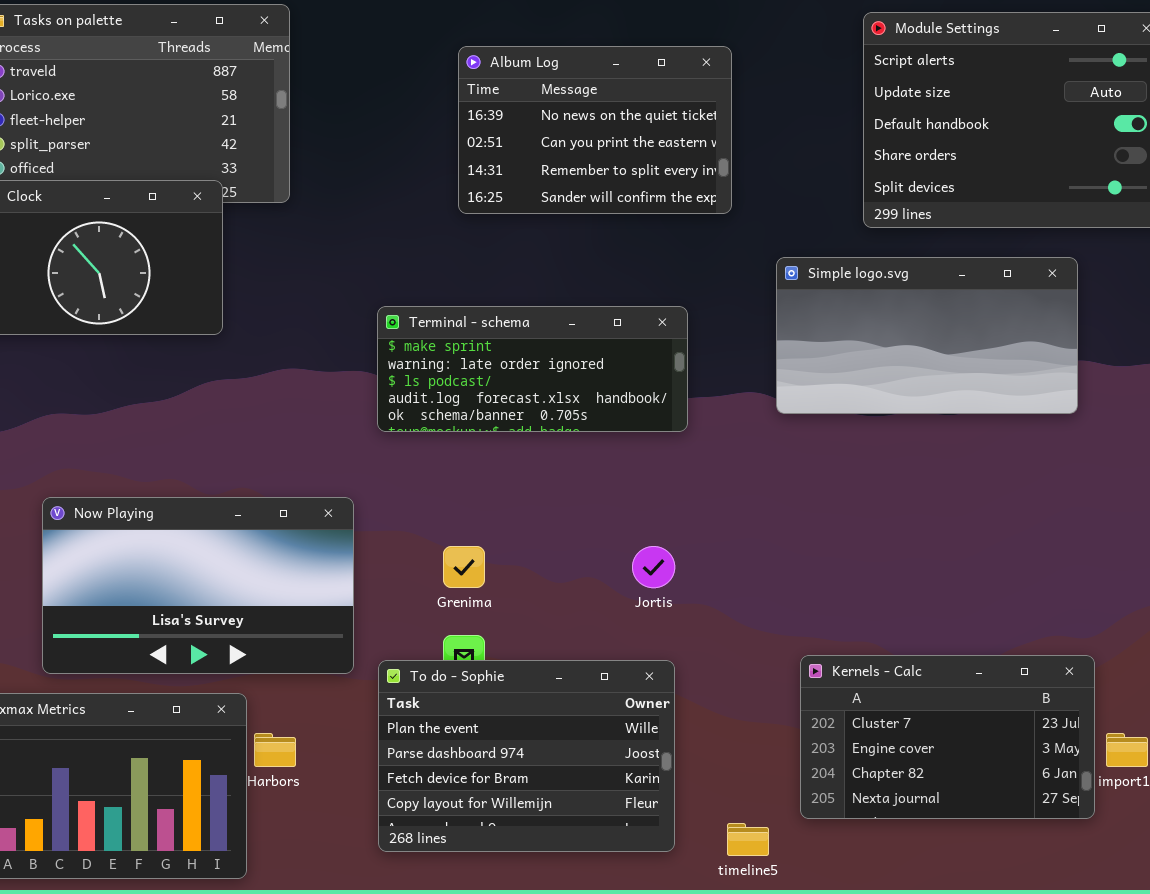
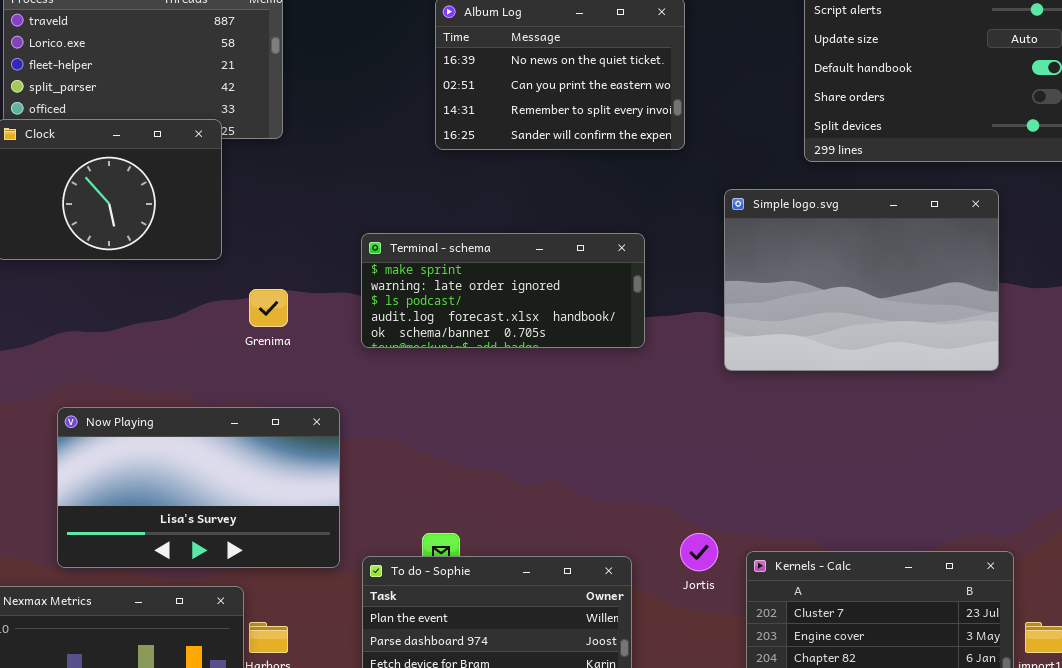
Simple logo.svg: [776,257,1078,414] -> [724,189,999,371], resized
Grenima: [443,546,485,588] -> [249,289,288,327], moved
Jortis: [632,546,675,588] -> [680,533,718,571], moved

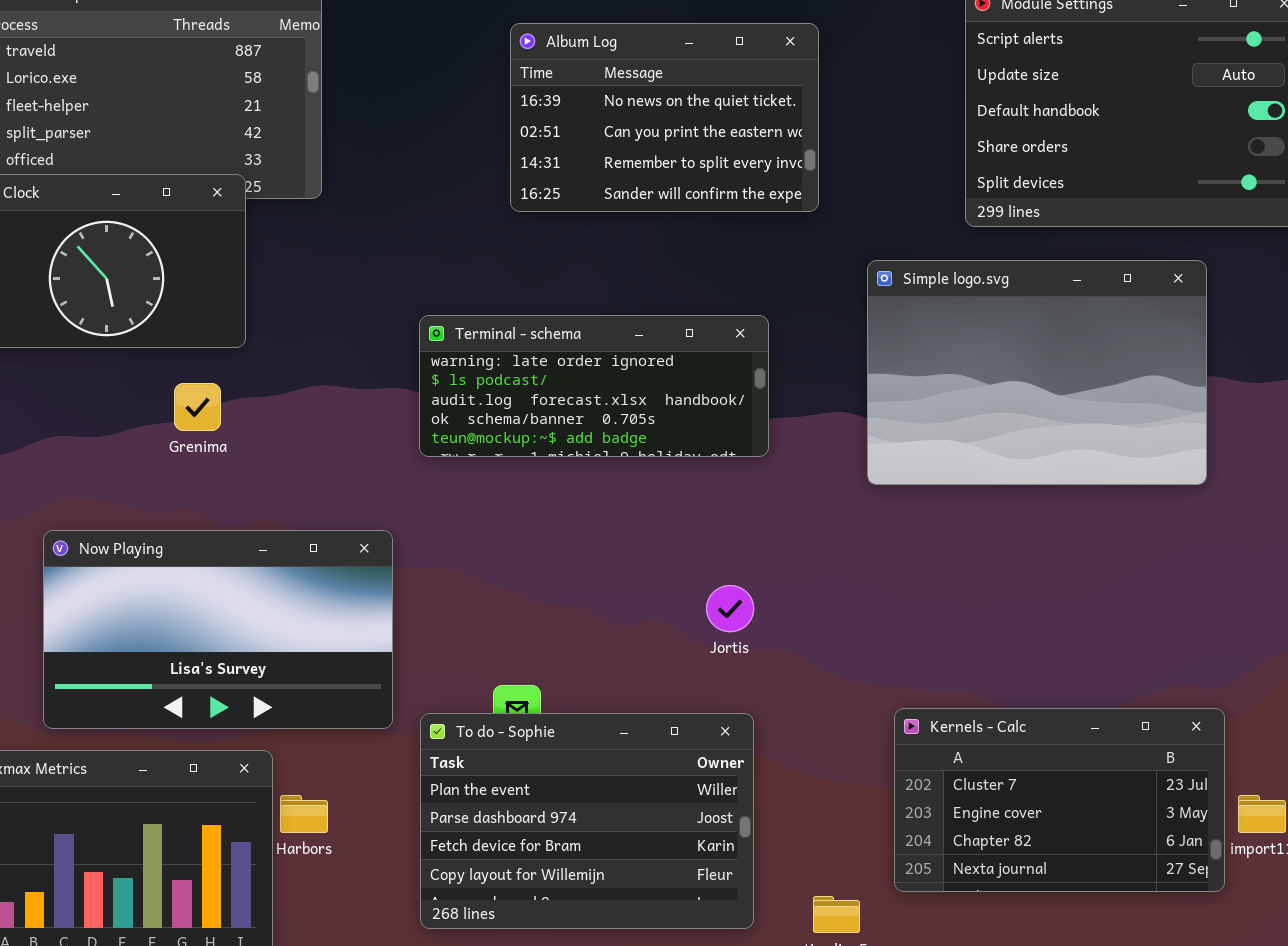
Terminal - schema: [361,233,645,348] -> [419,315,769,457], scrolled down 1 row
Grenima: [249,289,288,327] -> [174,383,221,431], moved
Jortis: [680,533,718,571] -> [706,585,754,632], moved

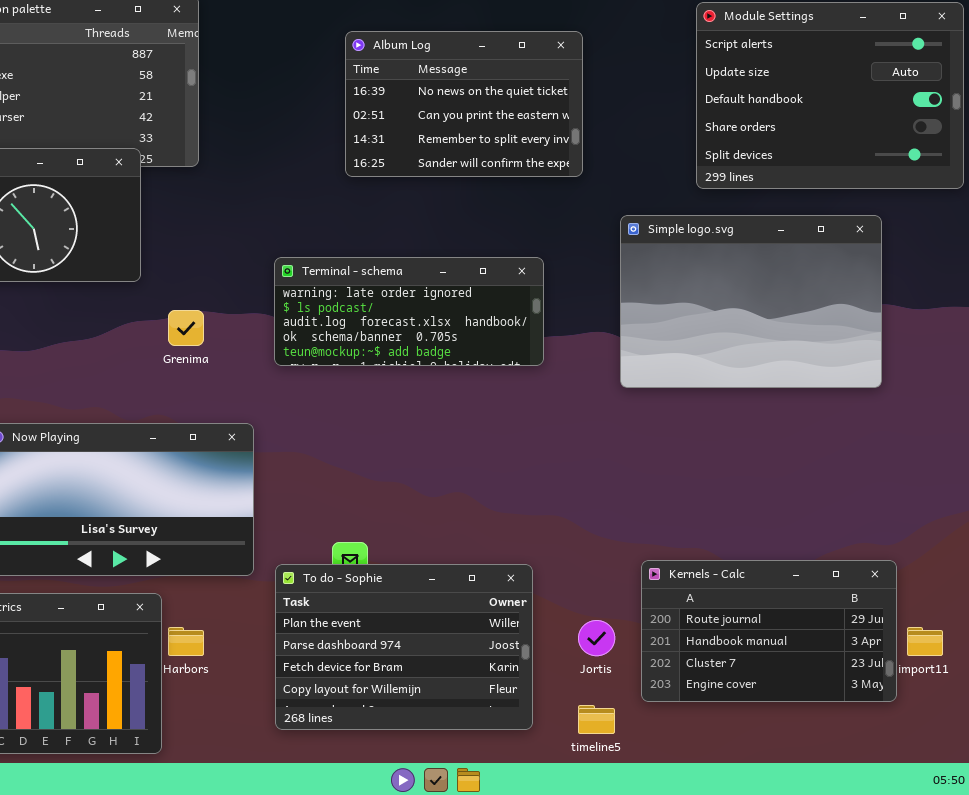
Grenima: [174,383,221,431] -> [168,310,204,346], moved
Jortis: [706,585,754,632] -> [578,620,615,656], moved
Kernels - Calc: [894,708,1225,892] -> [641,560,897,702], scrolled up 2 rows

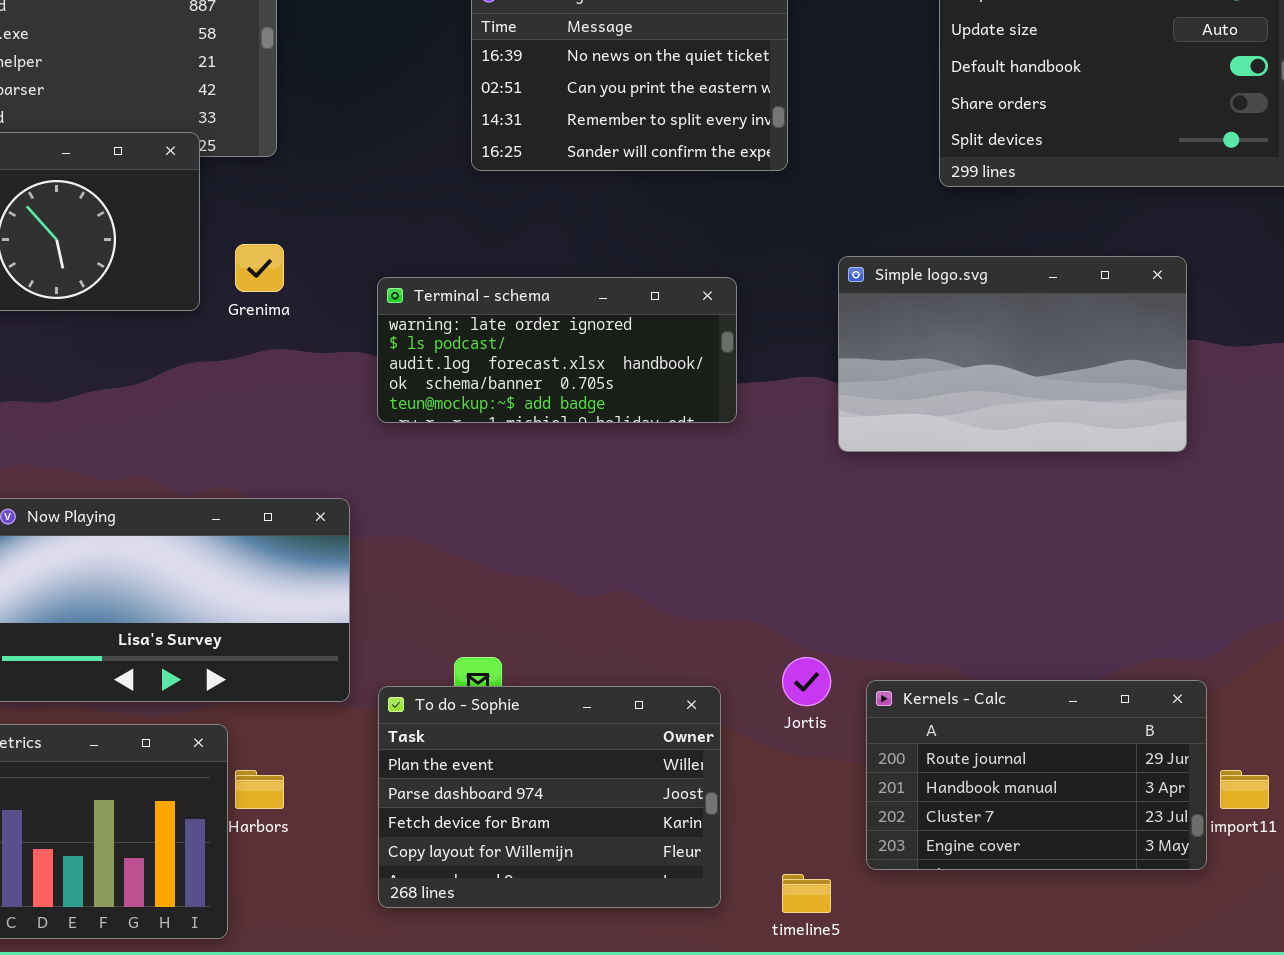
Simple logo.svg: [620,215,882,388] -> [838,256,1187,452], resized
Grenima: [168,310,204,346] -> [235,244,284,292], moved
Jortis: [578,620,615,656] -> [782,657,831,706], moved

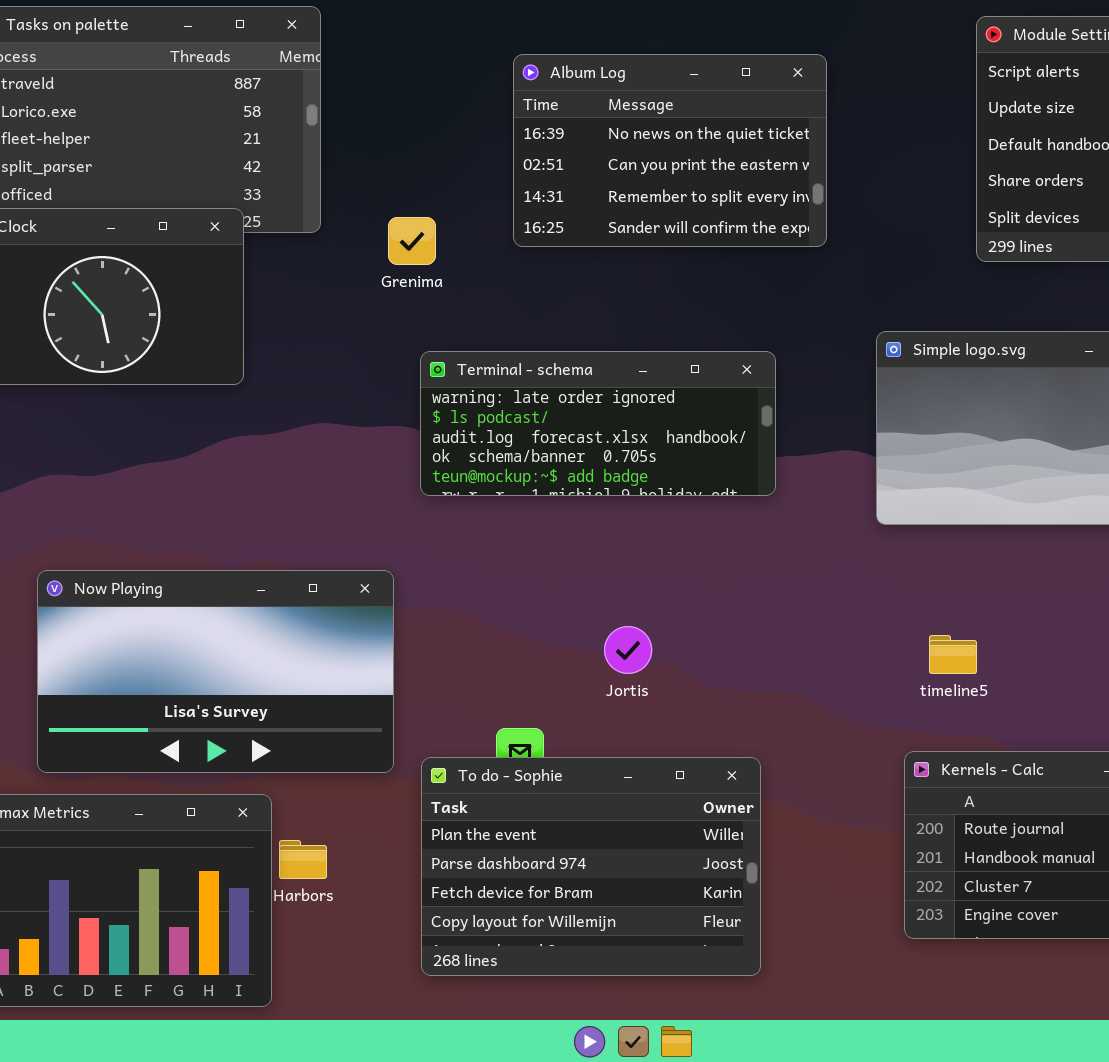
Grenima: [235,244,284,292] -> [388,217,436,265], moved
Jortis: [782,657,831,706] -> [604,626,652,674], moved
timeline5: [782,874,831,913] -> [929,635,977,674], moved

